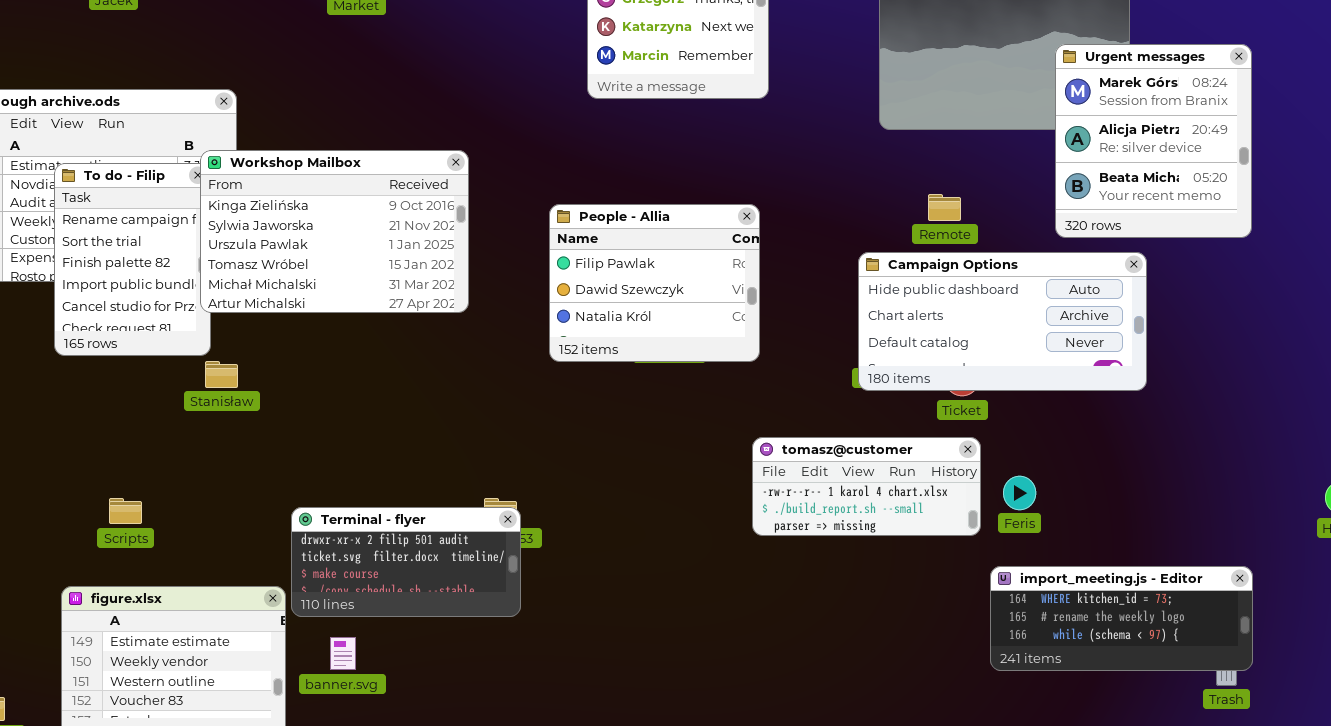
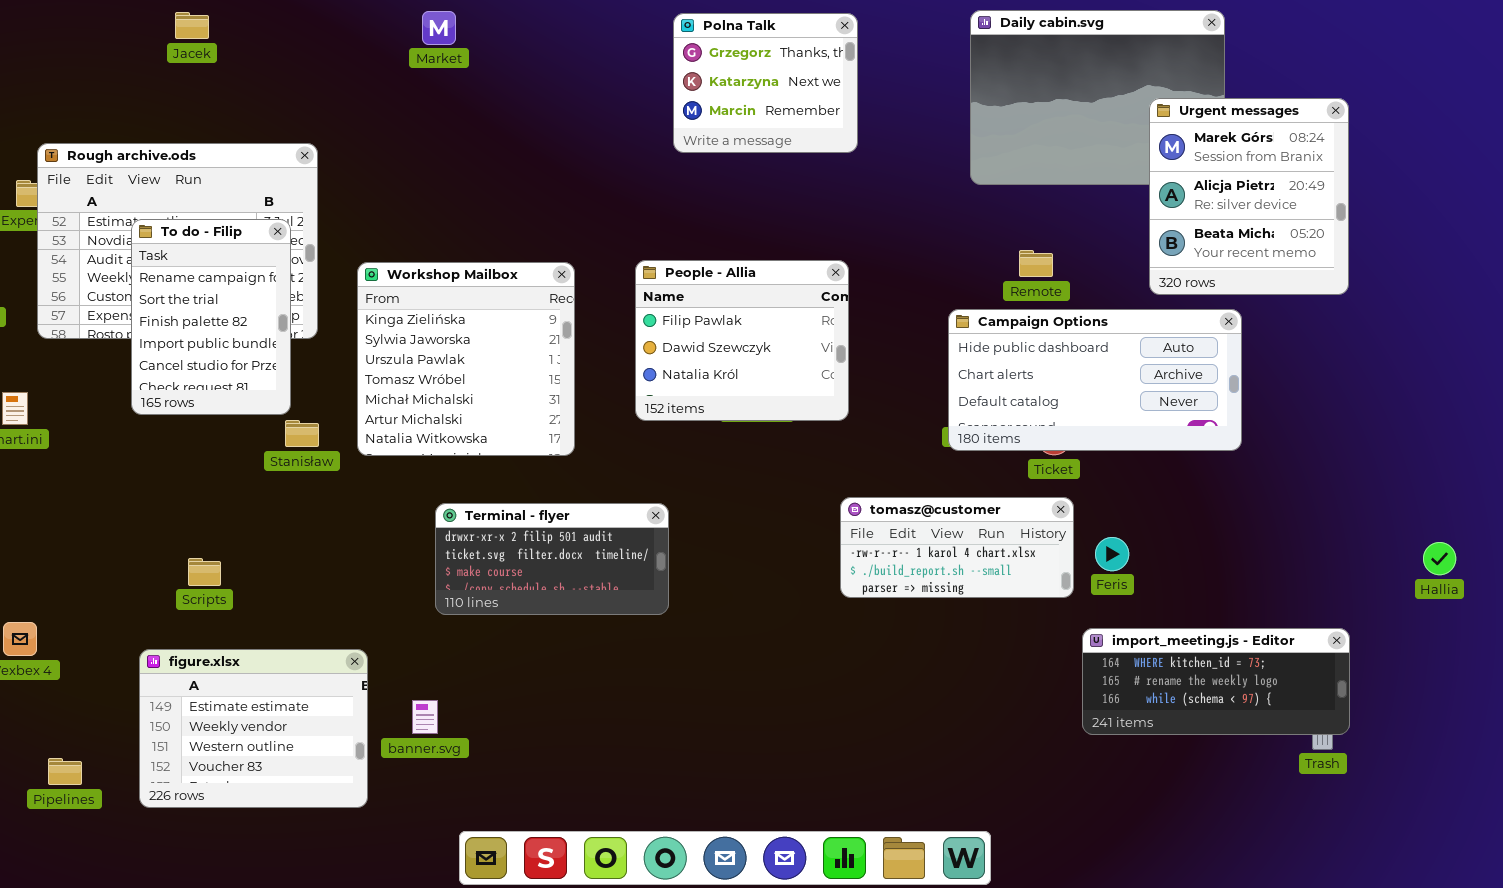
Workshop Mailbox: [200,150,469,313] -> [357,262,575,456], moved, resized
Terminal - flyer: [291,507,521,617] -> [435,503,669,615], moved

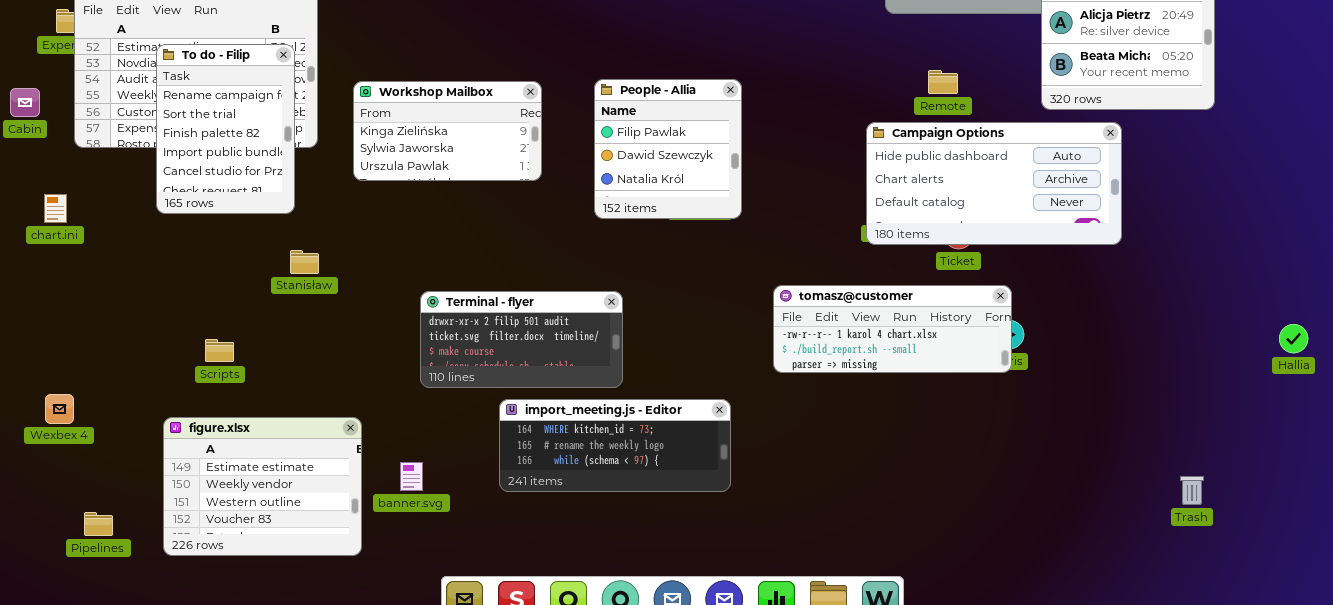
People - Allia: [635,260,849,421] -> [594,79,742,219], resized
Workshop Mailbox: [357,262,575,456] -> [353,81,542,181], resized
Stanisław: [285,420,319,447] -> [290,250,319,274], moved
tomasz@customer: [840,497,1074,598] -> [773,285,1012,373], resized
import_meeting.js - Editor: [1082,628,1350,735] -> [499,399,731,492], moved

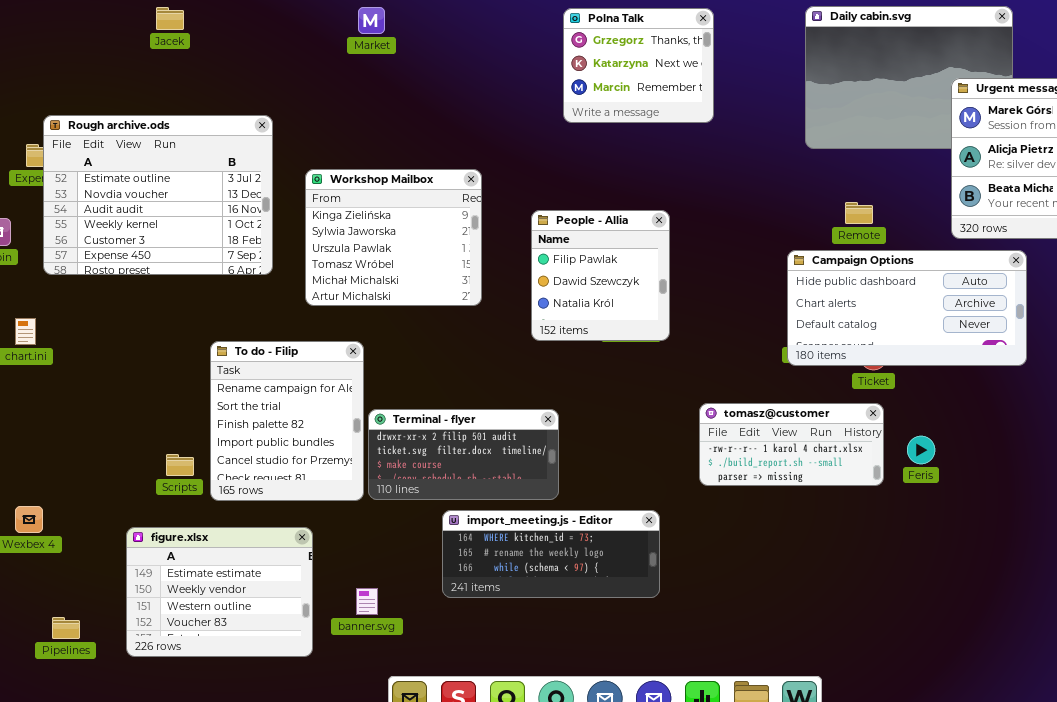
To do - Filip: [156,44,295,214] -> [210,341,364,501], moved, resized
Workshop Mailbox: [353,81,542,181] -> [305,169,482,306], resized
tomasz@customer: [773,285,1012,373] -> [699,403,884,486], resized
banner.svg: [400,462,423,491] -> [356,588,378,615], moved

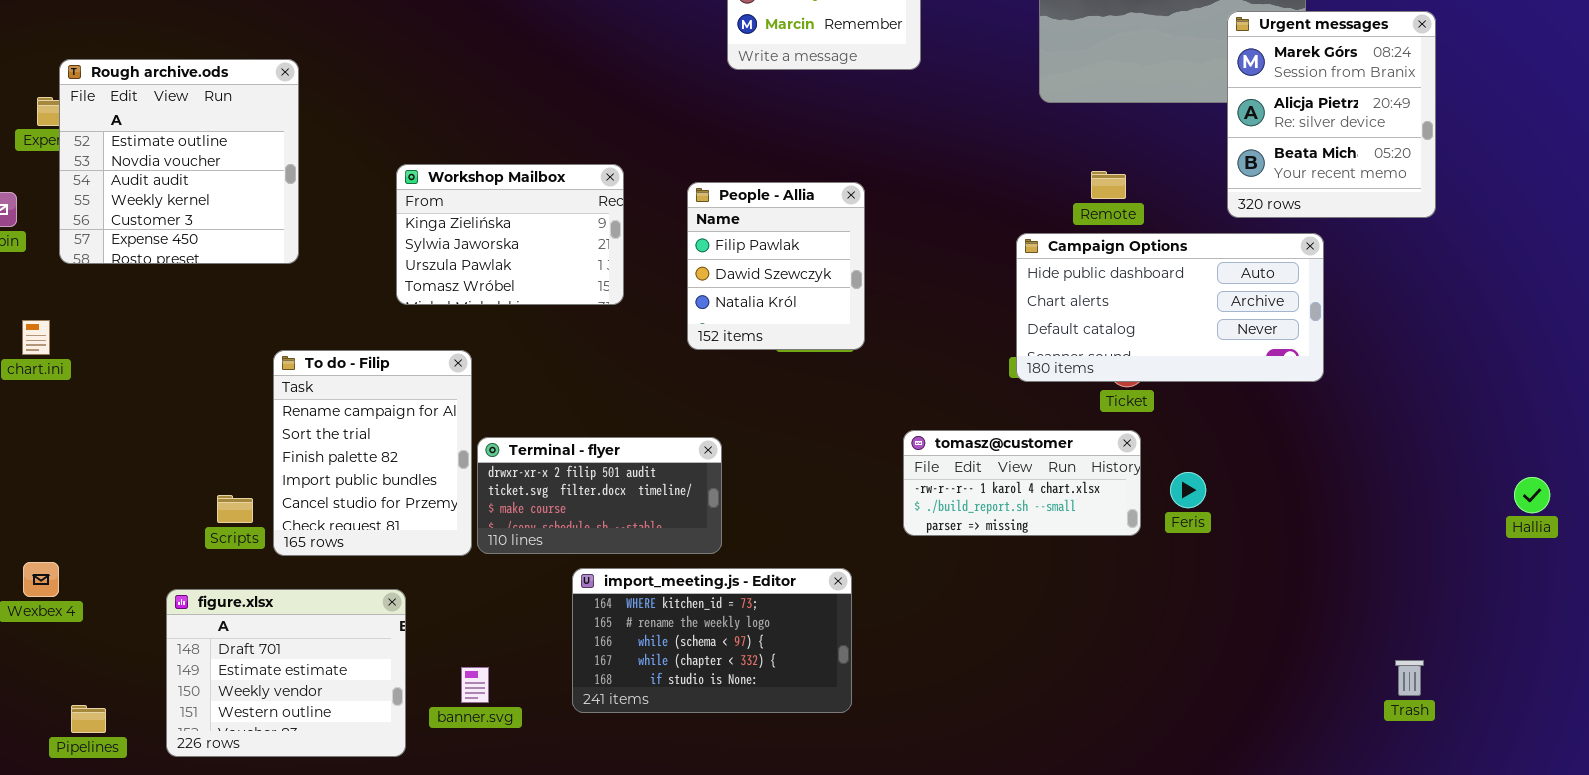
Rough archive.ods: [43,115,273,275] -> [59,59,299,264], resized
Workshop Mailbox: [305,169,482,306] -> [396,164,624,305], resized
import_meeting.js - Editor: [442,510,660,598] -> [572,568,852,713], resized
figure.xlsx: [126,527,313,657] -> [166,589,406,757], scrolled up 1 row

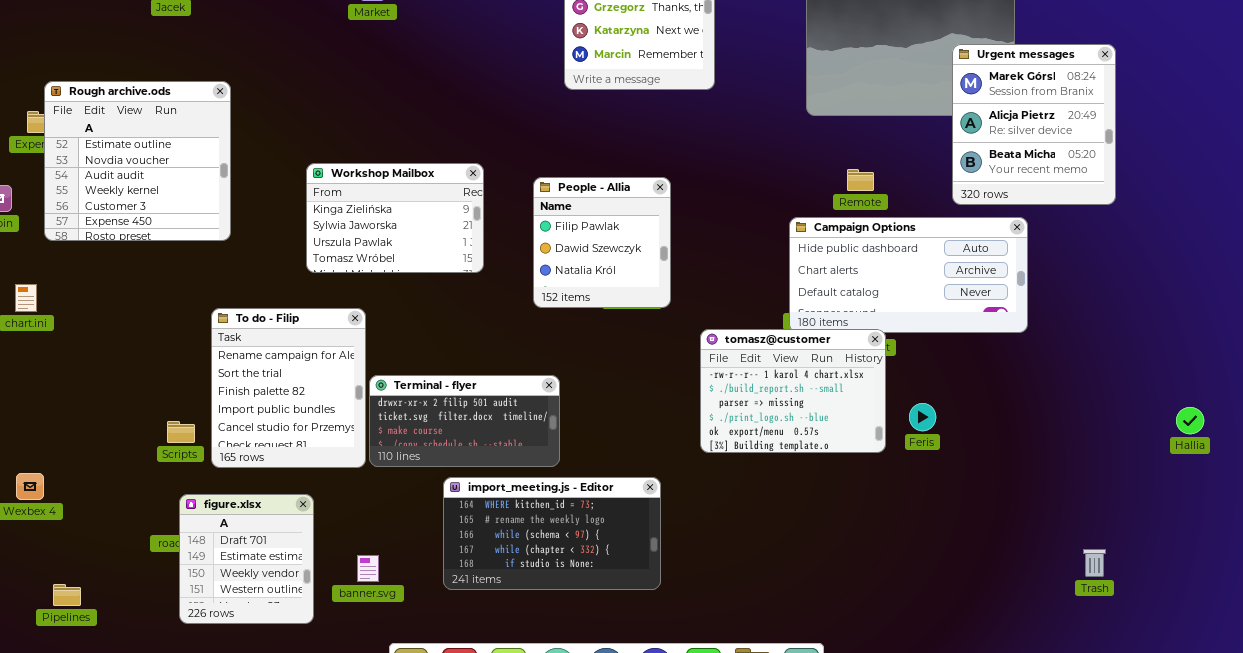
tomasz@customer: [903,430,1141,536] -> [700,329,886,453], resized
figure.xlsx: [166,589,406,757] -> [179,494,314,624], resized

